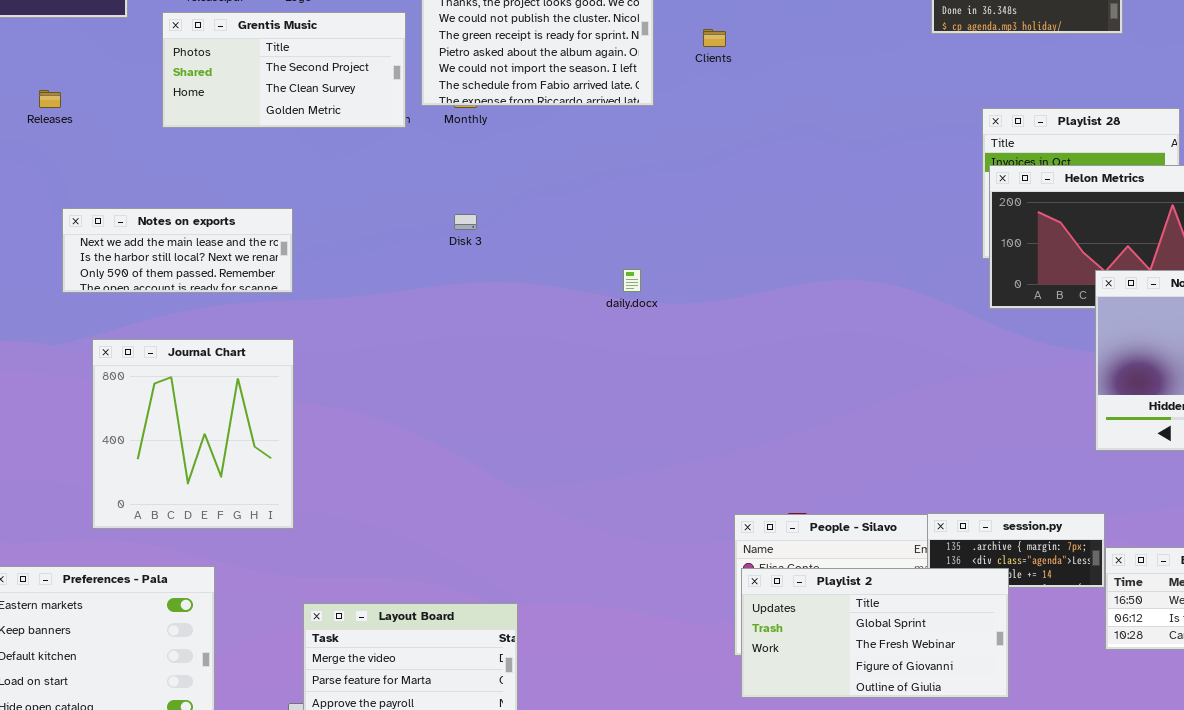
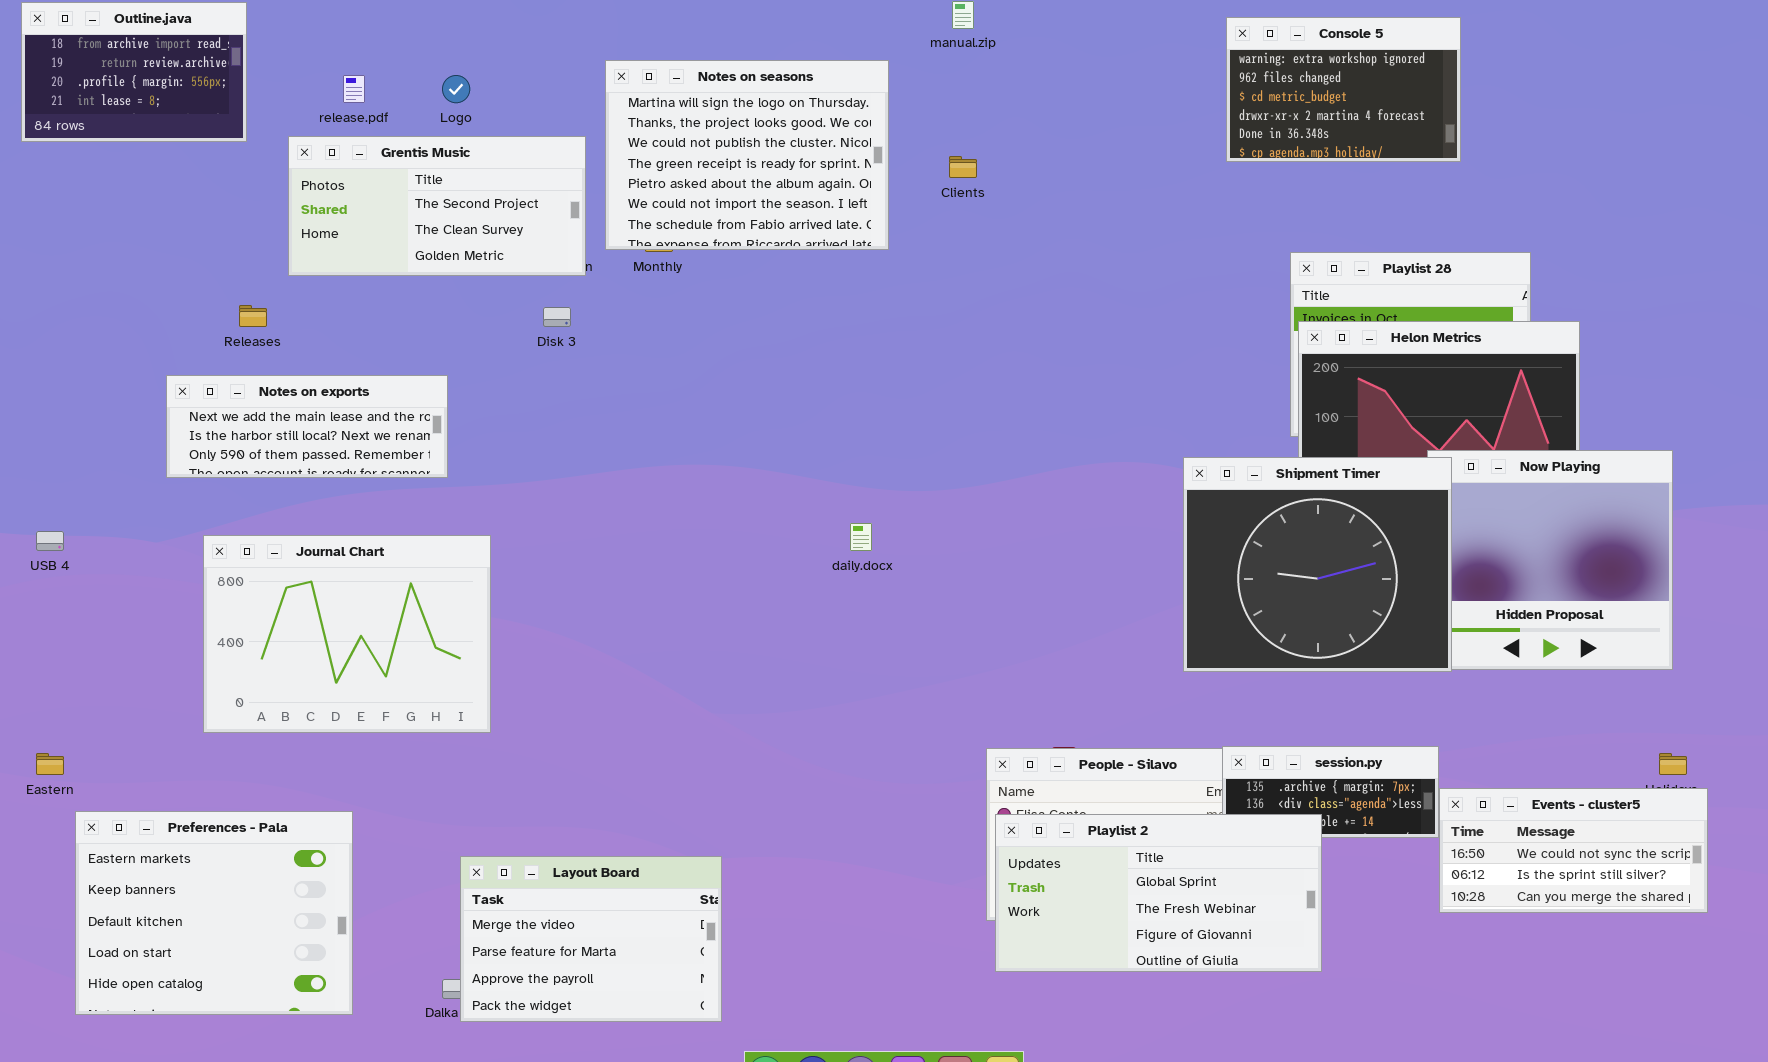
Releases: [39,90,61,108] -> [239,305,267,327], moved
Disk 3: [454,214,477,230] -> [543,307,571,327], moved
daily.docx: [623,269,641,292] -> [850,523,872,551], moved
Shipment Timer: none -> [1183,457,1452,672], opened
Journal Chart: [92,339,294,529] -> [203,535,491,733], resized

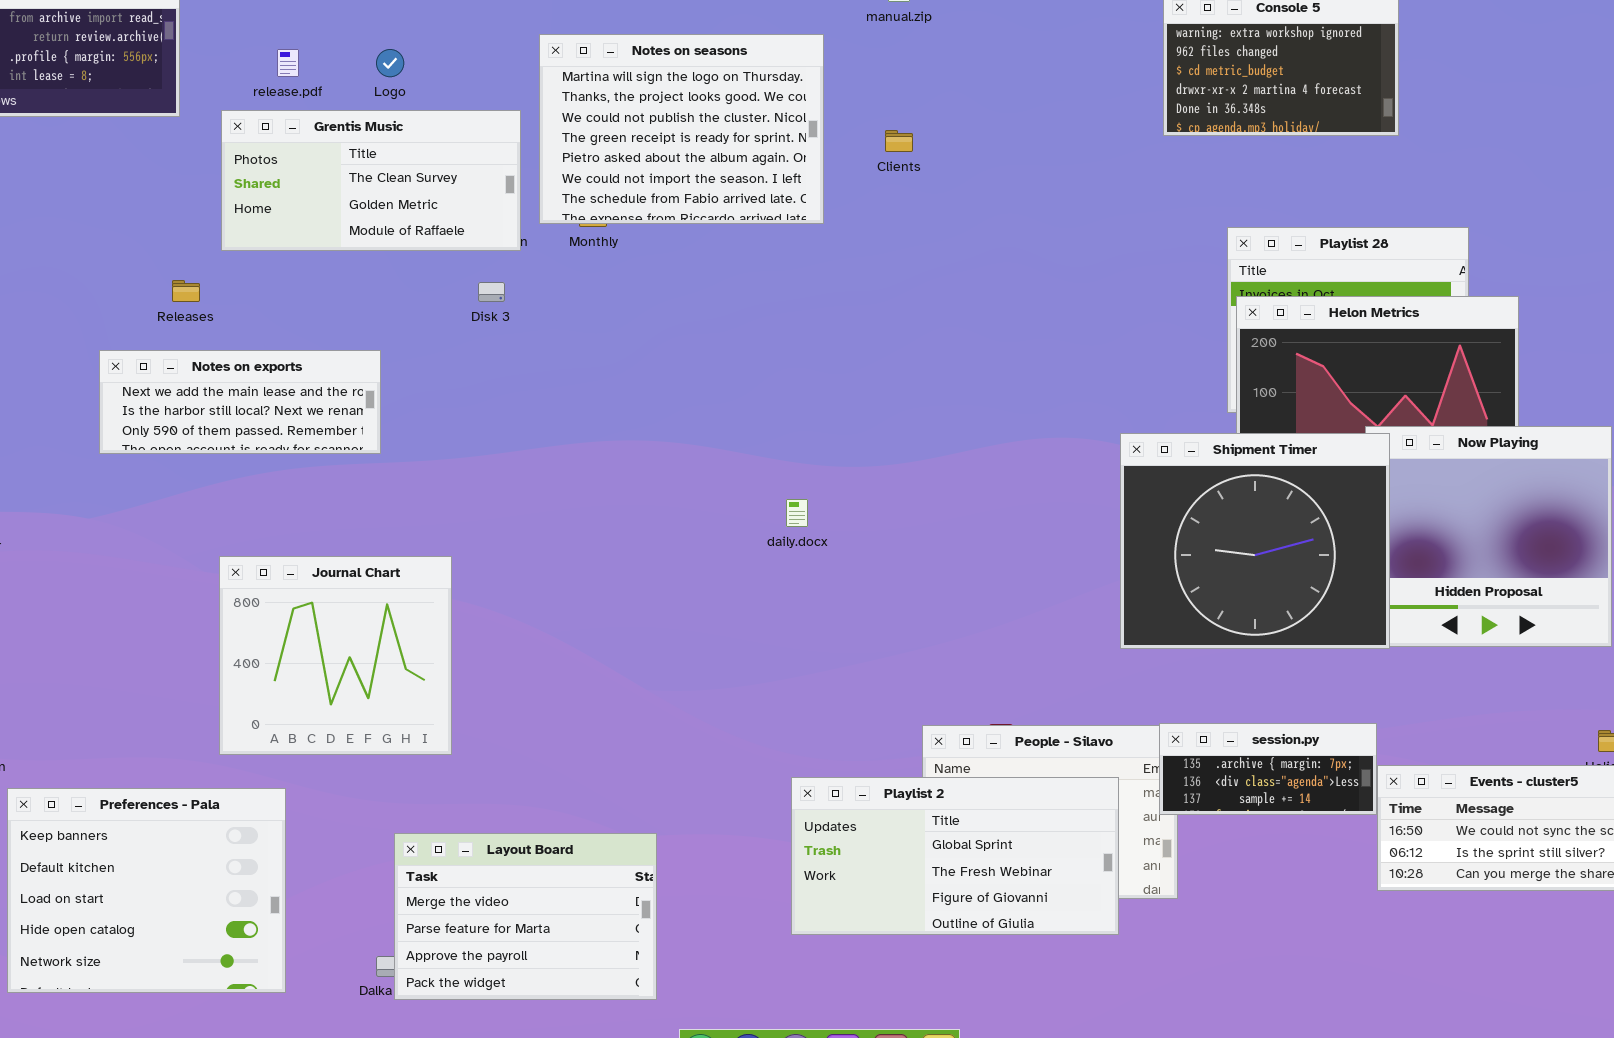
Grentis Music: [288,136,586,276] -> [221,110,521,251], scrolled down 1 row
Journal Chart: [203,535,491,733] -> [219,556,452,755], moved, resized
Preferences - Pala: [75,811,353,1015] -> [7,788,286,993], scrolled down 1 row
Playlist 2: [995,814,1322,972] -> [791,777,1119,935], moved

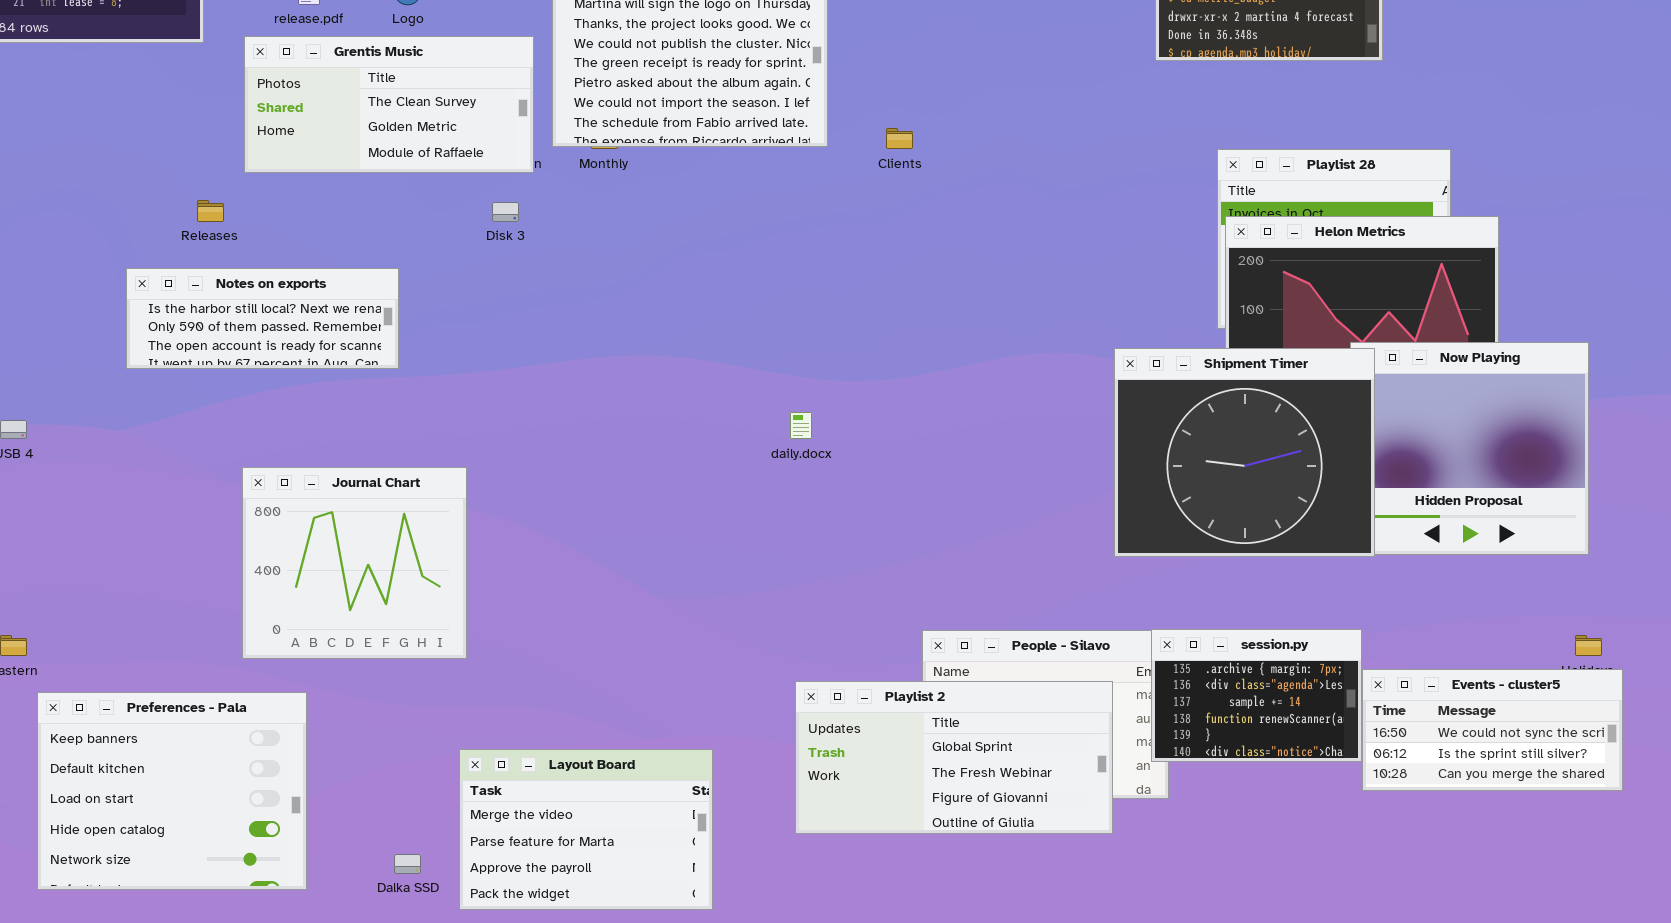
Clients: [885,130,913,152] -> [886,128,913,149], moved
Notes on exports: [99,350,381,454] -> [126,268,399,369], scrolled down 1 row
session.py: [1159,723,1377,815] -> [1151,629,1362,762], resized
Layout Board: [394,833,657,1000] -> [459,749,713,910], moved

